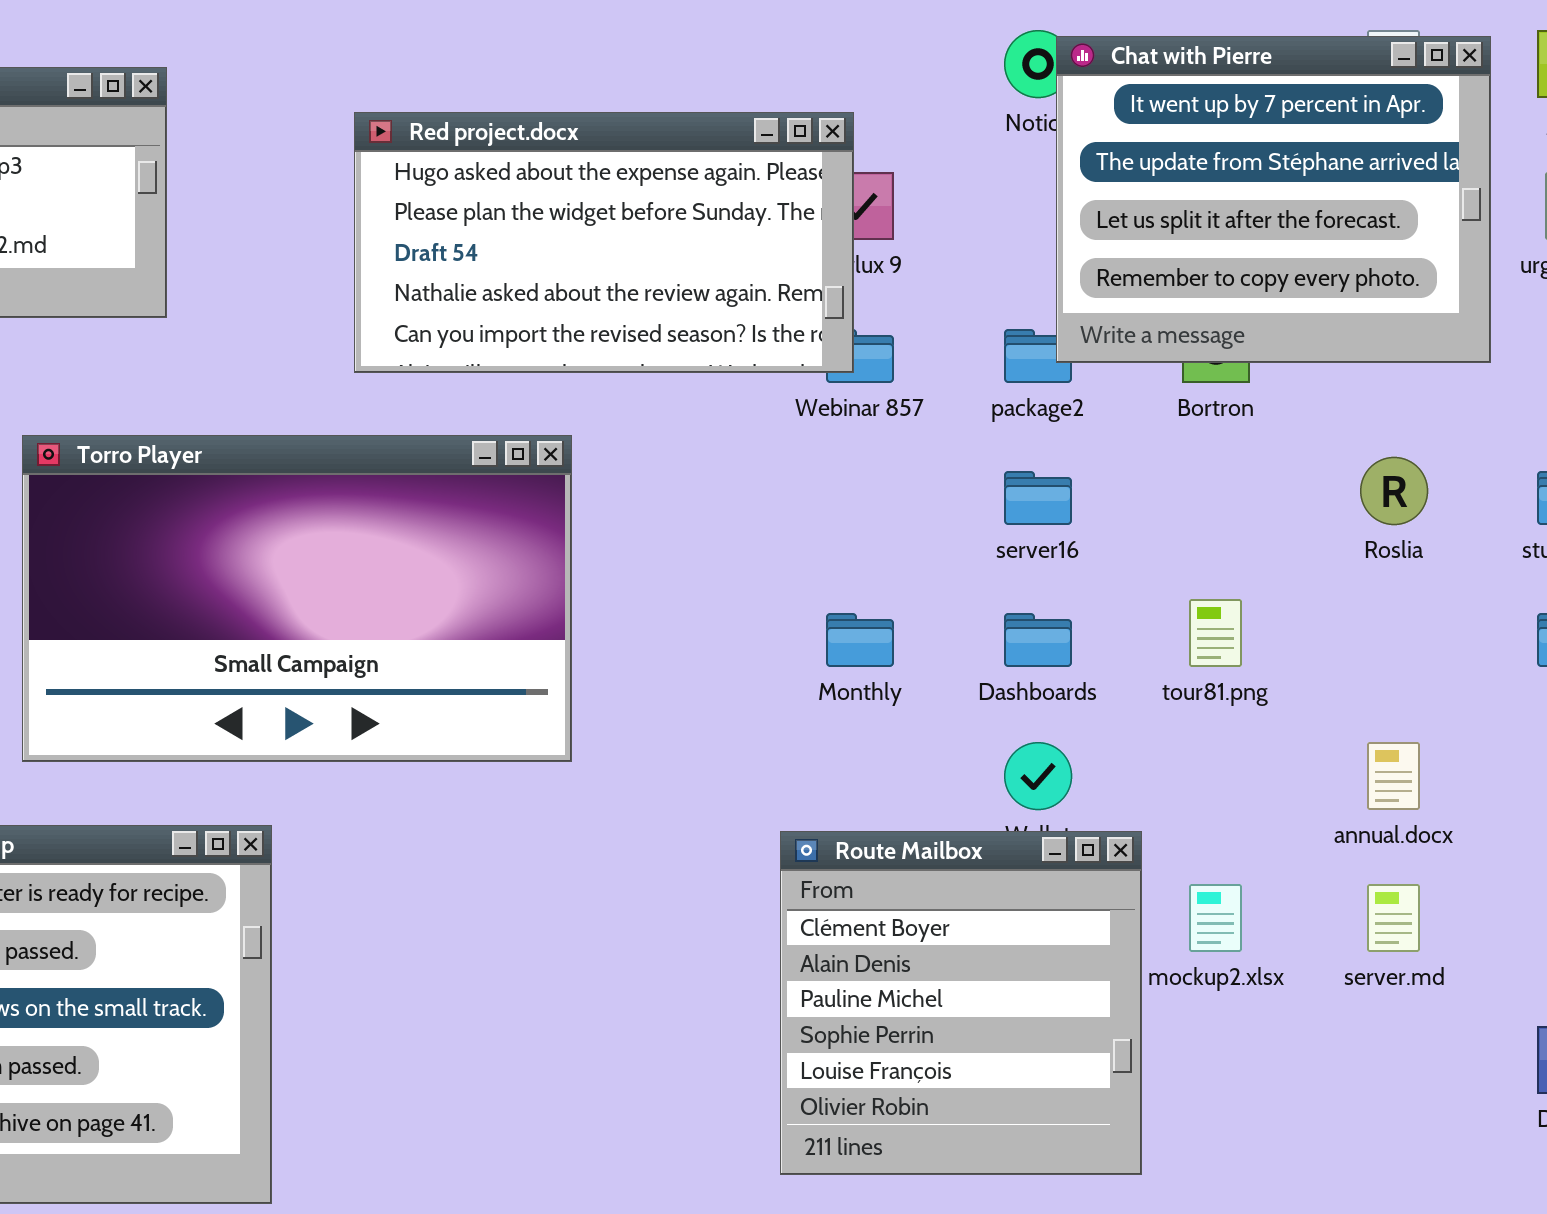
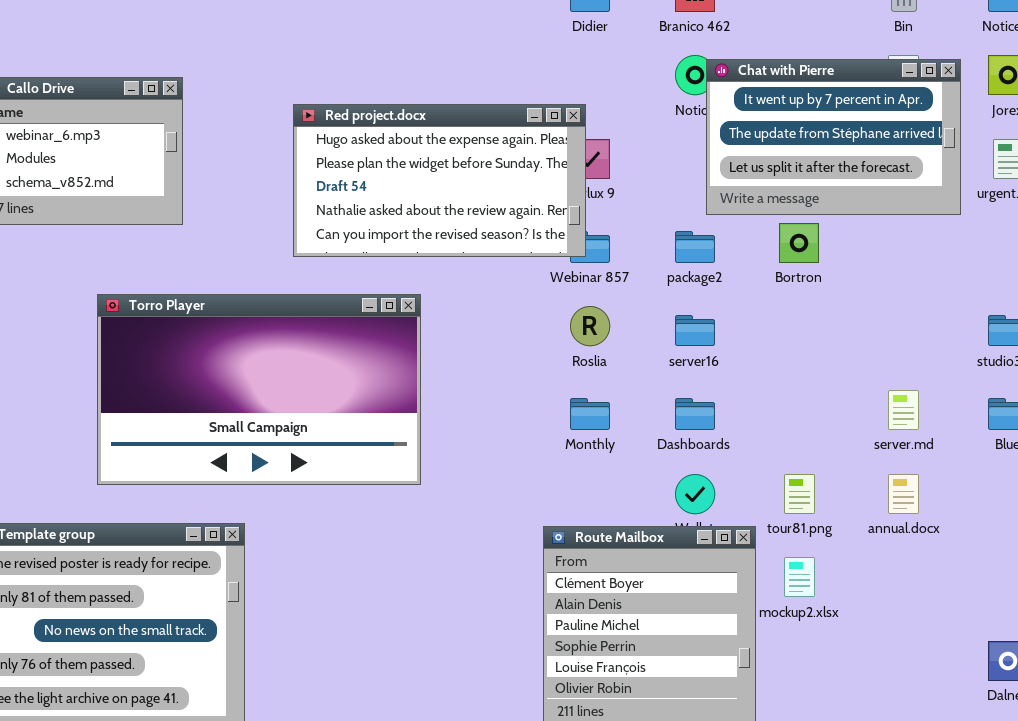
Chat with Pierre: [1056,36,1491,363] -> [706,59,961,215], resized
Roslia: [1360,457,1428,525] -> [570,306,610,346], moved
tour81.png: [1189,599,1242,667] -> [784,474,815,514], moved
server.md: [1367,884,1420,952] -> [888,390,919,430], moved

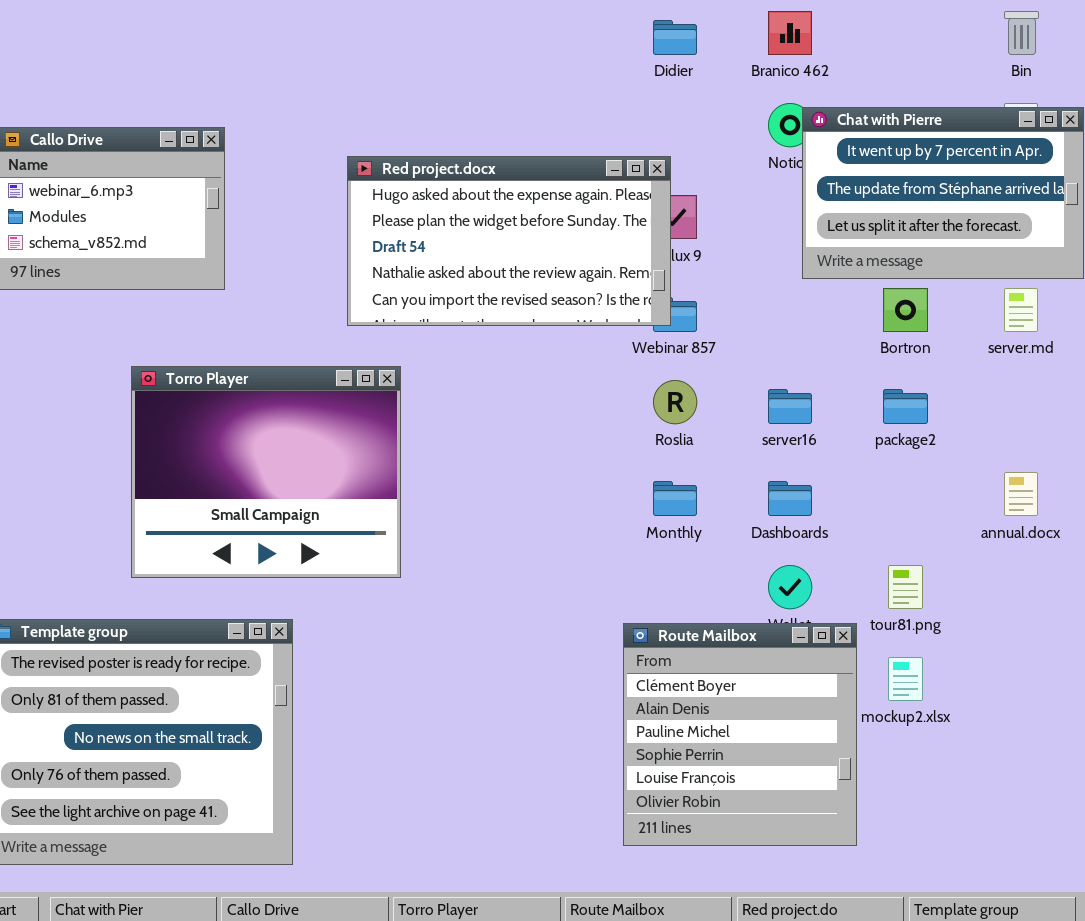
package2: [675,231,715,263] -> [883,389,928,424], moved
Torro Player: [97,294,421,485] -> [131,366,401,578], resized
server.md: [888,390,919,430] -> [1004,288,1038,332], moved
annual.docx: [888,474,919,514] -> [1004,472,1038,516], moved

